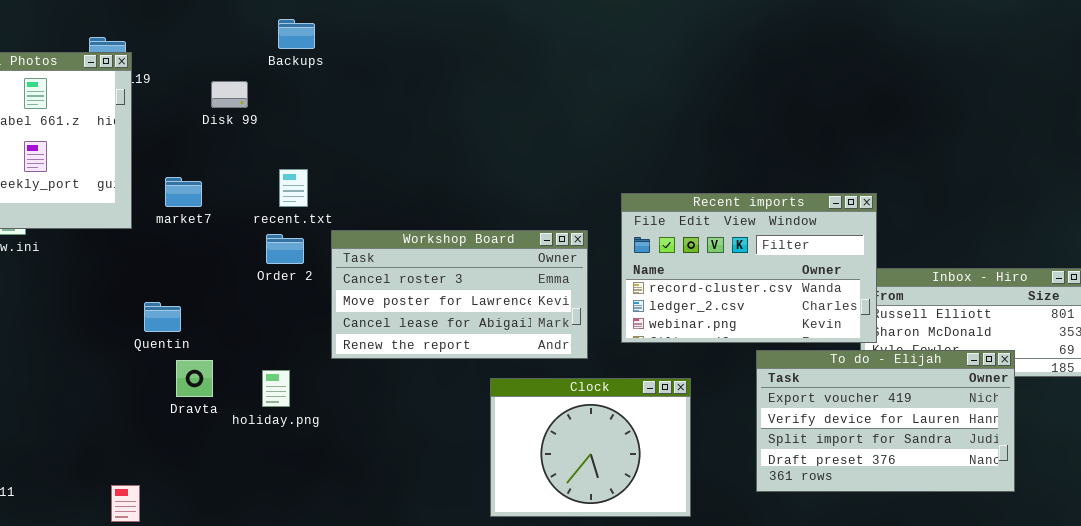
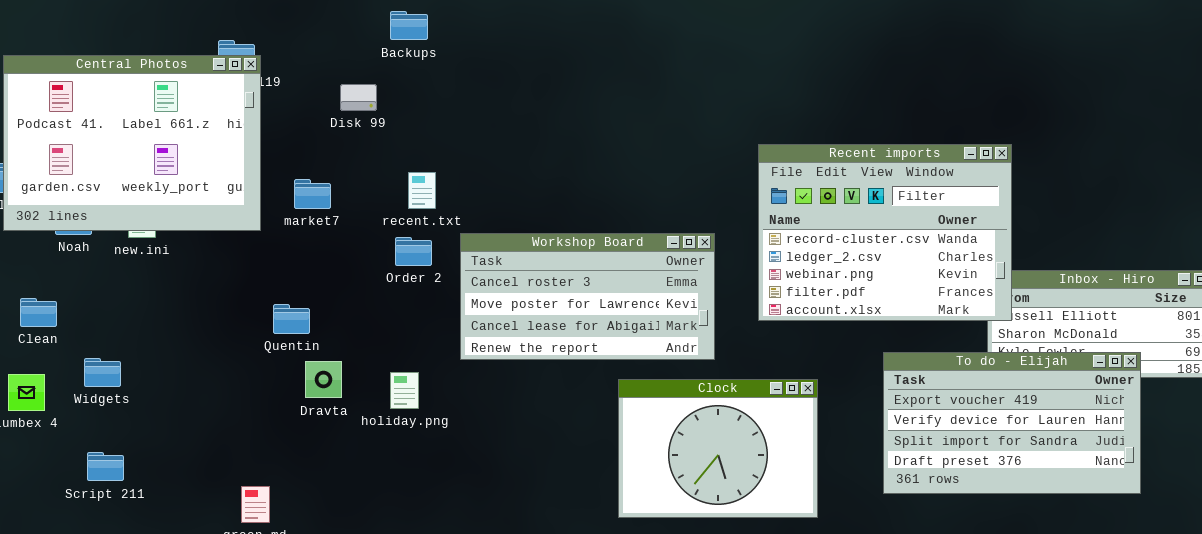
Backups: [278,19,315,49] -> [390,11,428,40], moved
Recent imports: [621,193,877,343] -> [758,144,1012,321], moved, resized

